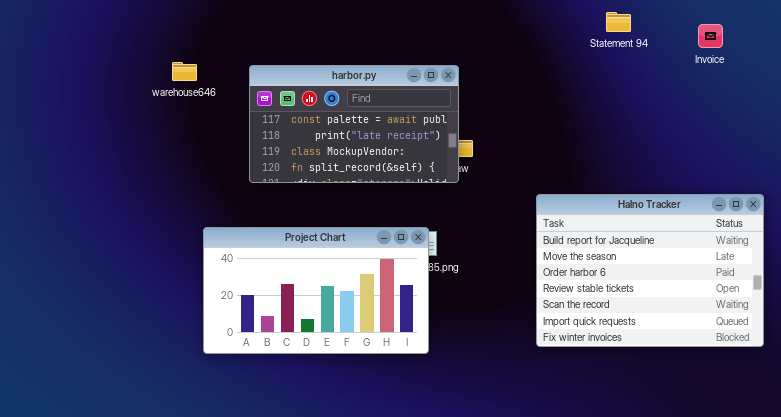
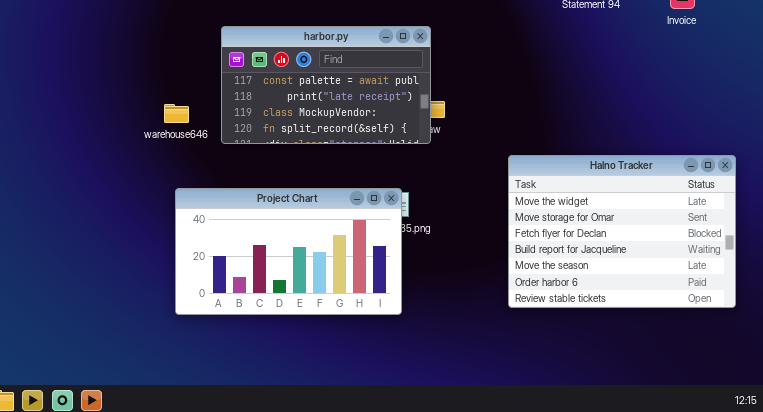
warehouse646: [172,62,197,81] -> [164,104,189,123], moved
Halno Tracker: [536,194,764,347] -> [508,155,736,308], scrolled up 3 rows

